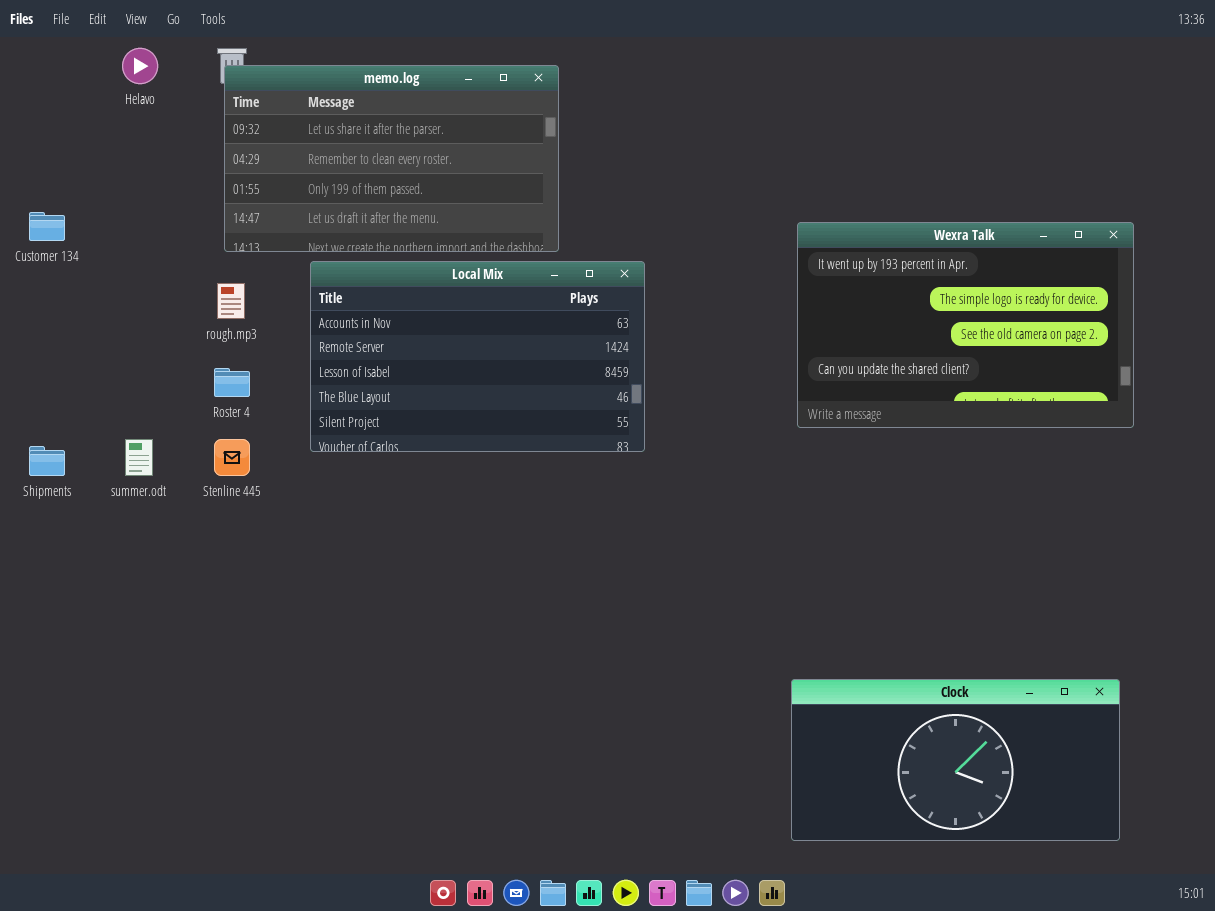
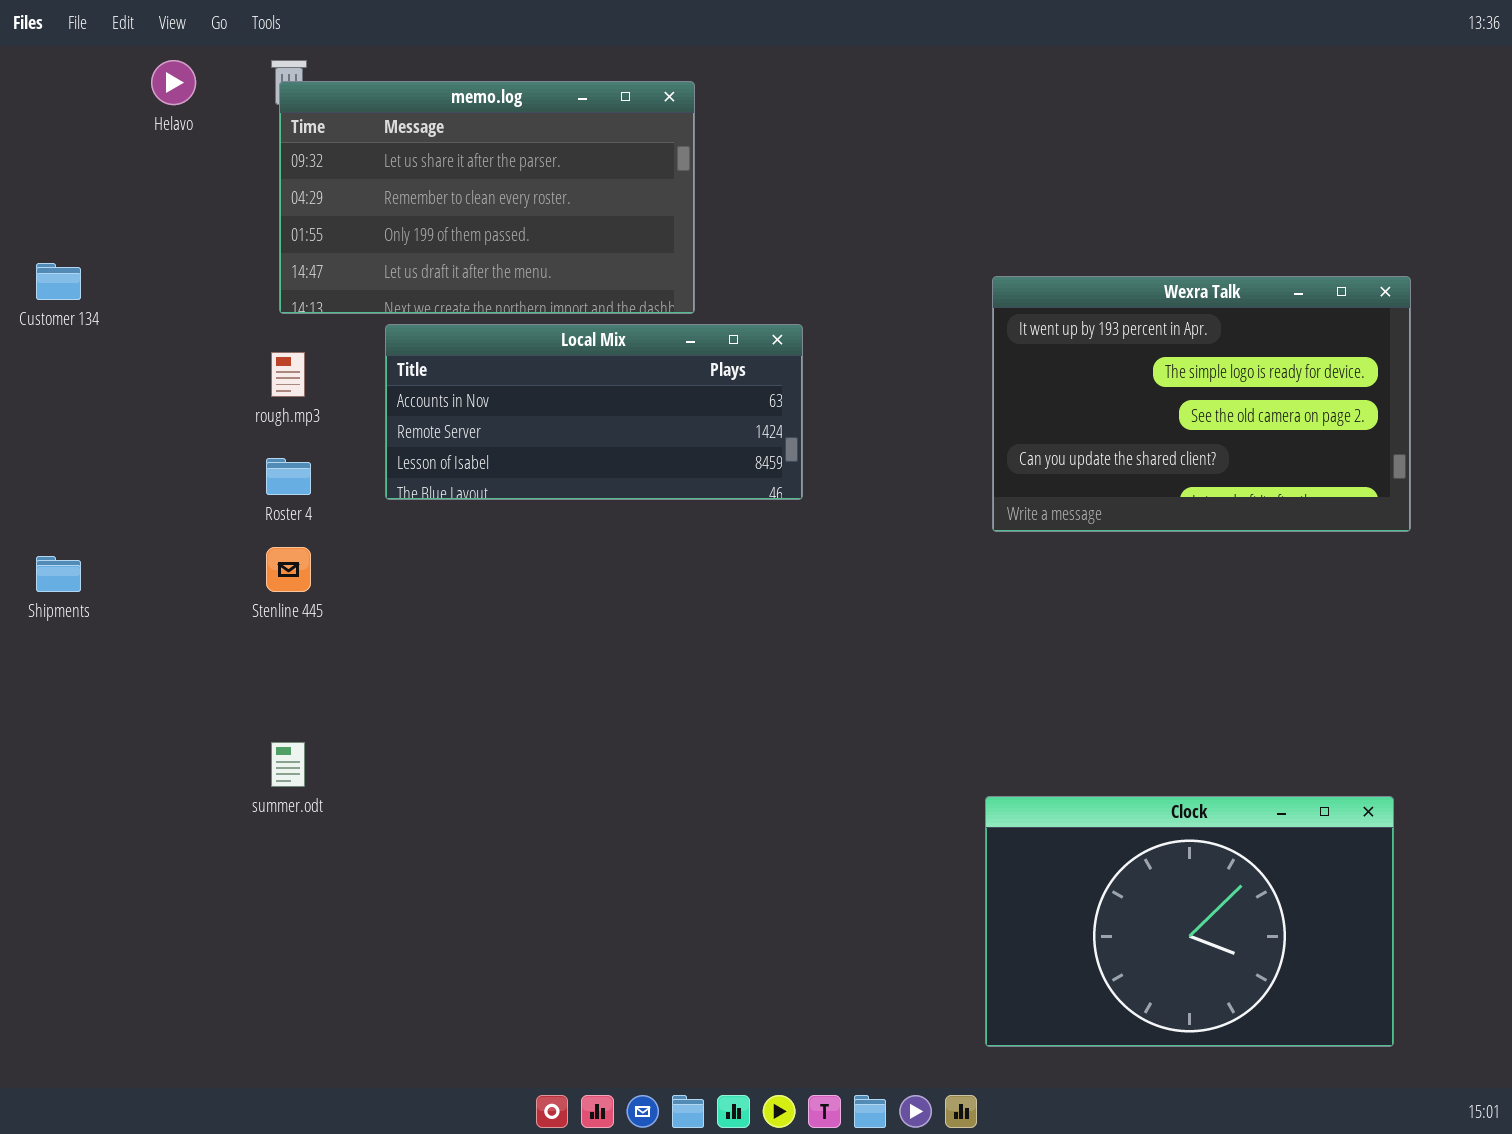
Local Mix: [310,261,645,452] -> [385,324,803,500], resized
summer.odt: [125,439,153,476] -> [271,742,305,787], moved
Clock: [791,679,1120,841] -> [985,796,1394,1047], resized

